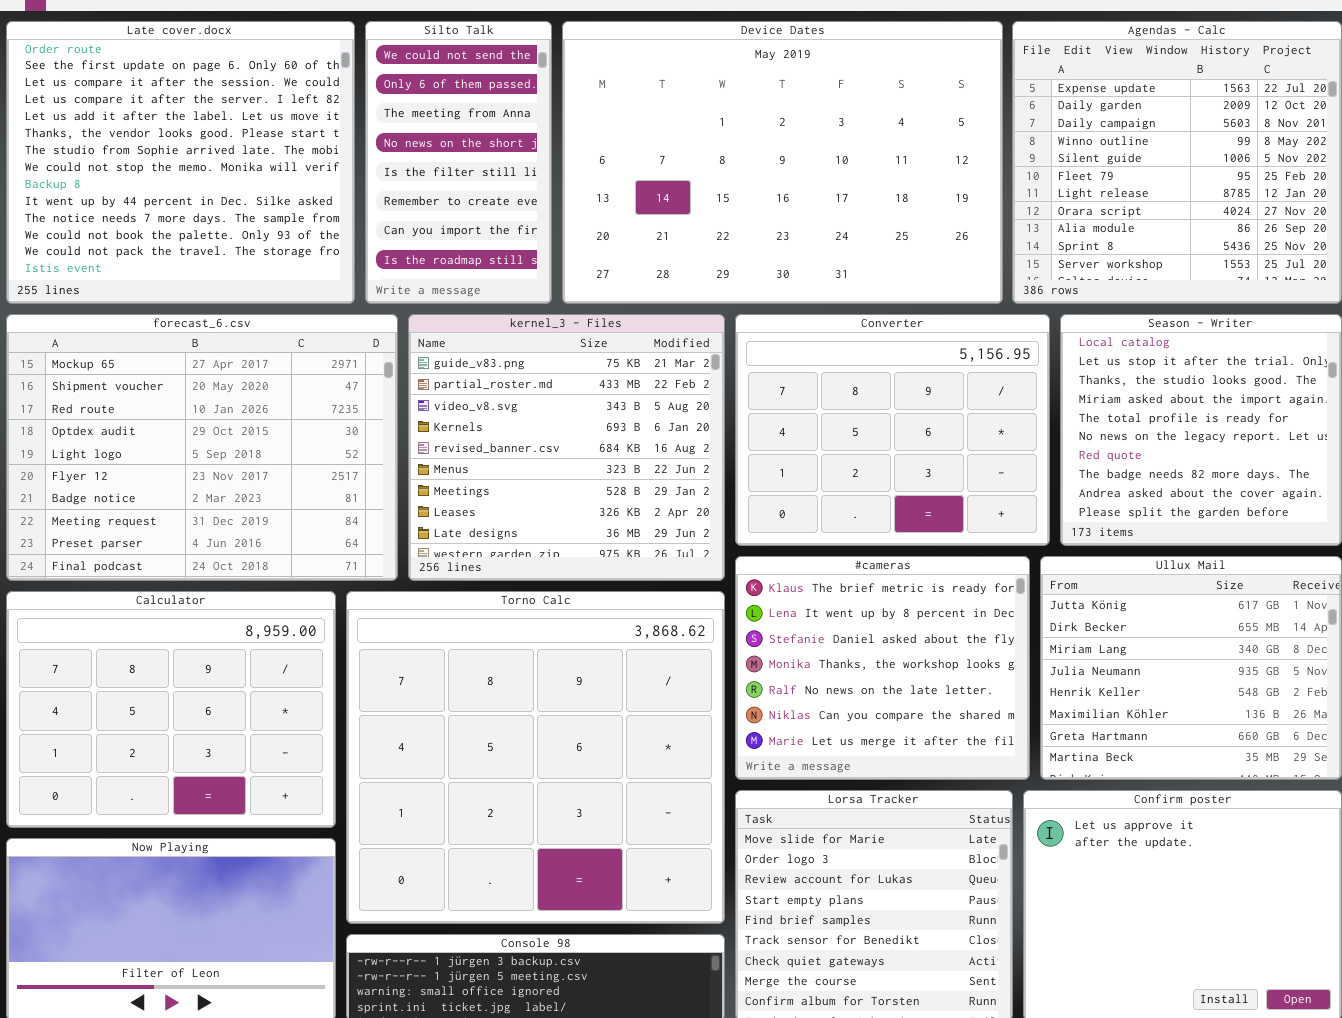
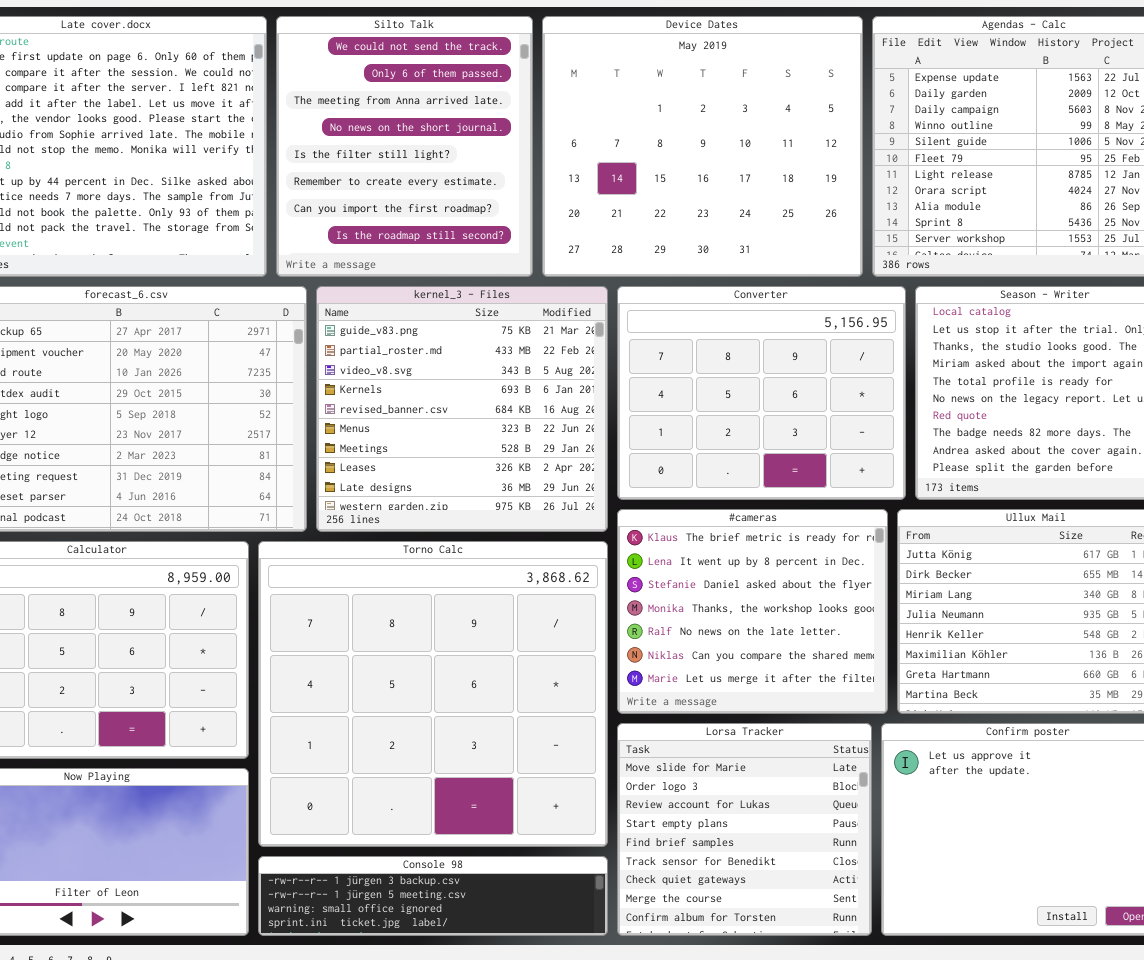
Silto Talk: [365,21,552,304] -> [276,16,533,277], resized
Device Dates: [562,21,1003,304] -> [542,16,863,277], resized

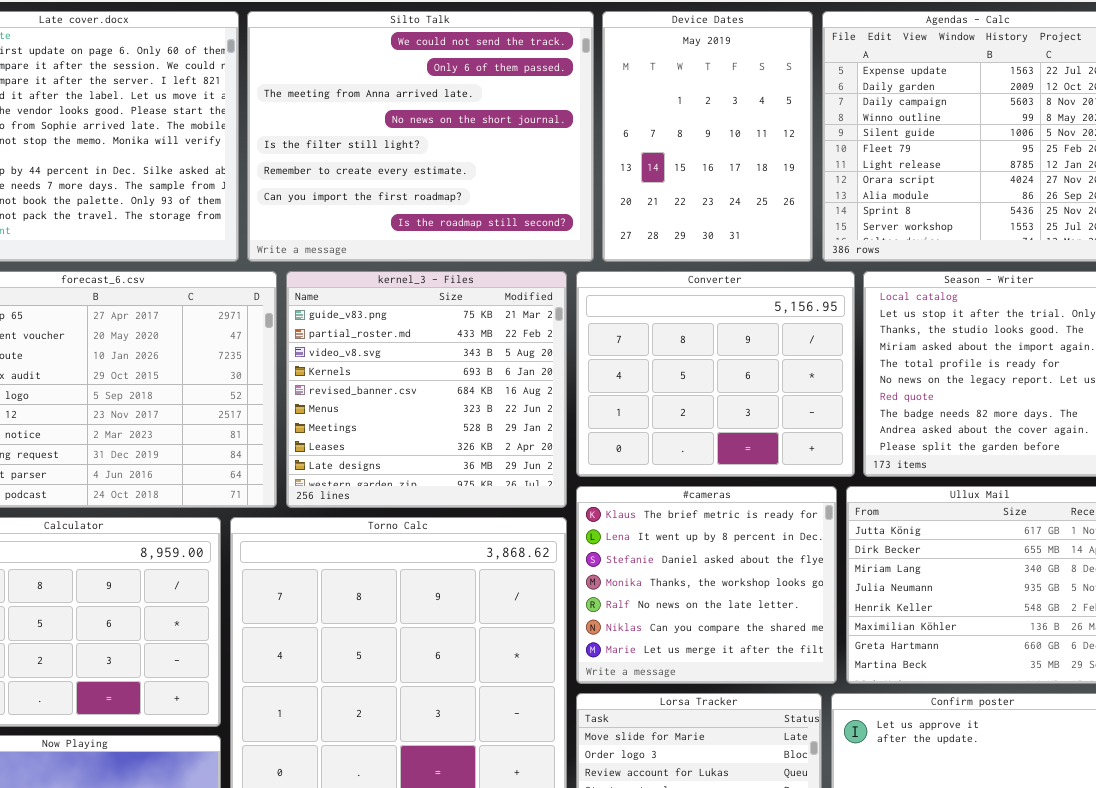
Silto Talk: [276,16,533,277] -> [247,11,594,262], resized
Device Dates: [542,16,863,277] -> [602,11,813,262], resized

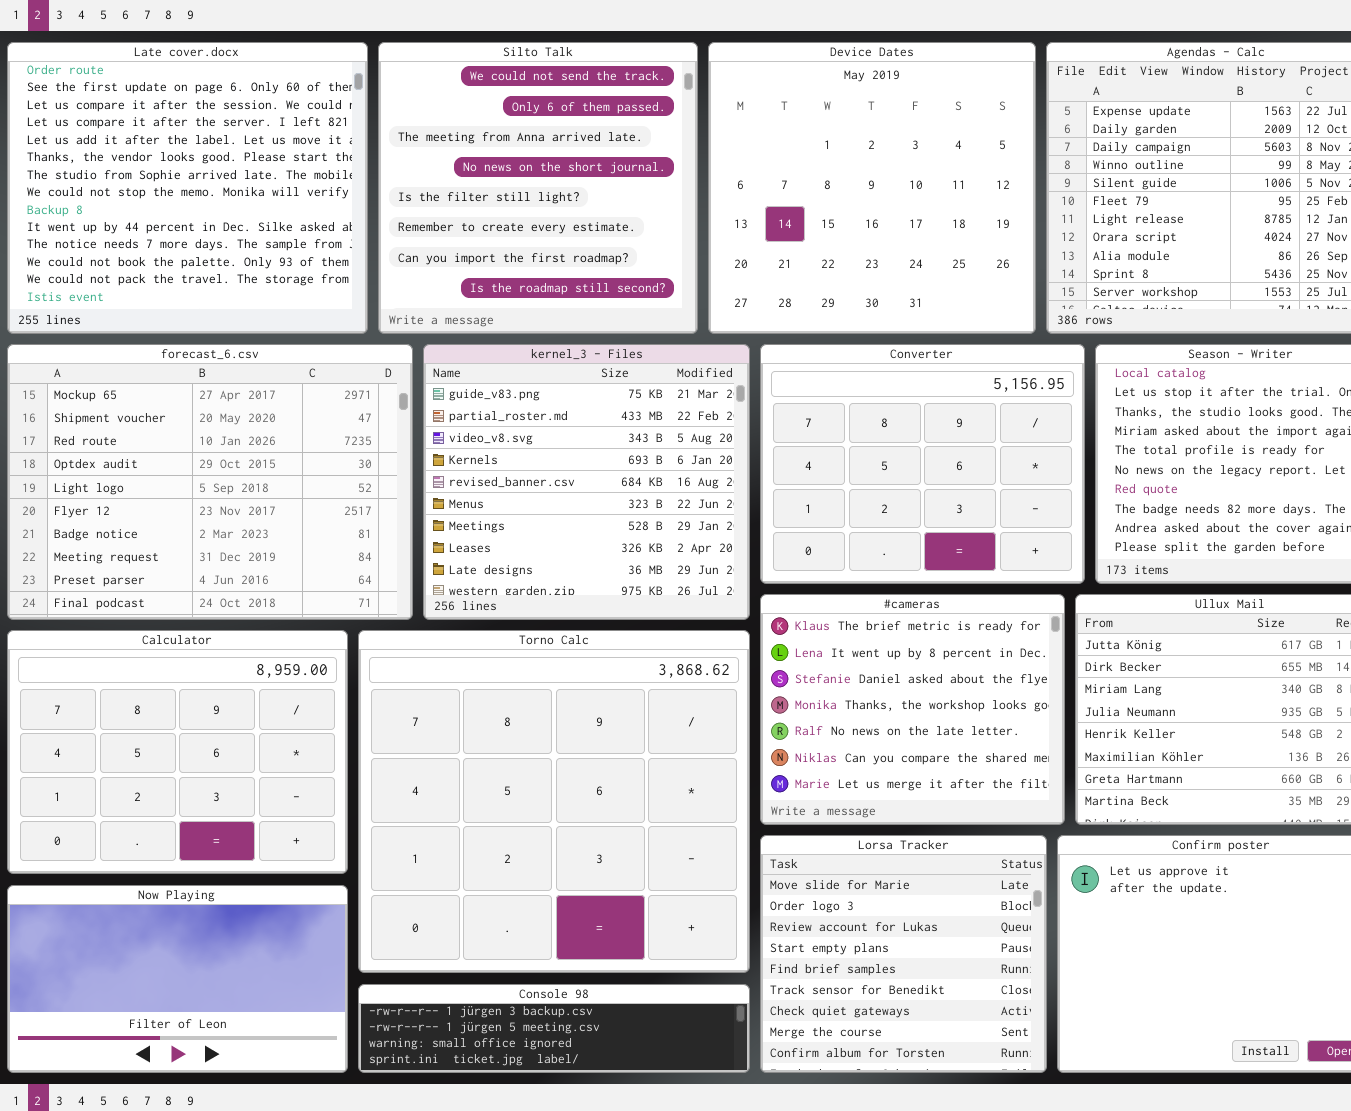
Silto Talk: [247,11,594,262] -> [378,42,698,334], resized
Device Dates: [602,11,813,262] -> [708,42,1036,334], resized

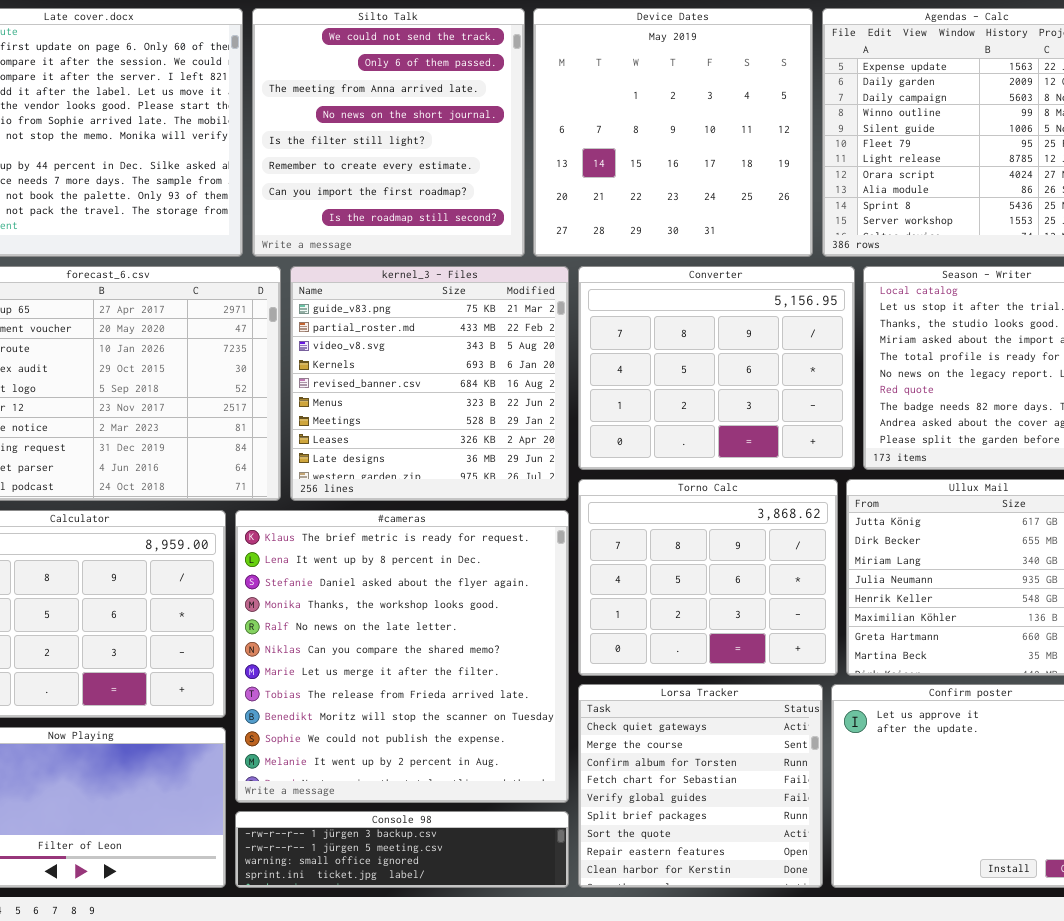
#cameras: [760,594,1065,825] -> [235,510,569,803], moved, resized
Torno Calc: [358,630,750,973] -> [578,479,838,676], moved, resized
Lorsa Tracker: [760,835,1047,1073] -> [578,684,823,888], scrolled down 6 rows

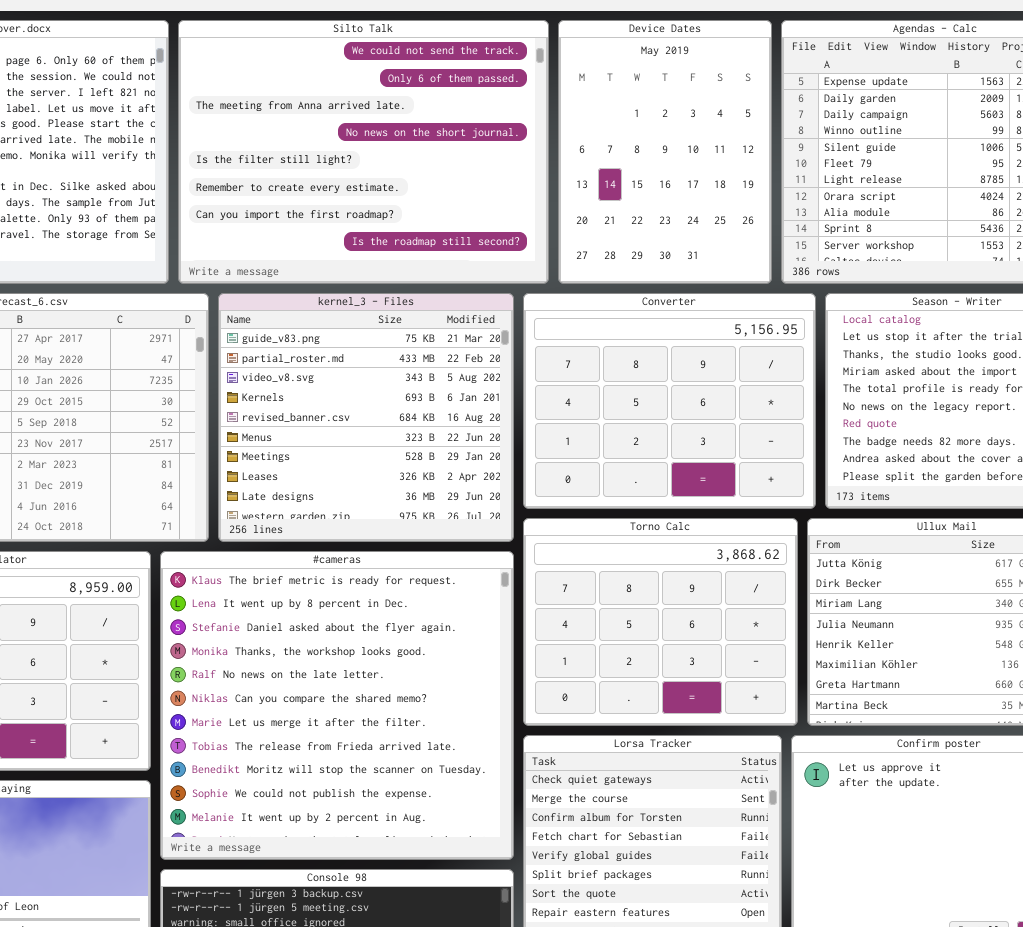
Silto Talk: [252,8,525,257] -> [178,20,549,284], resized
Device Dates: [533,8,813,257] -> [558,20,772,284], resized

